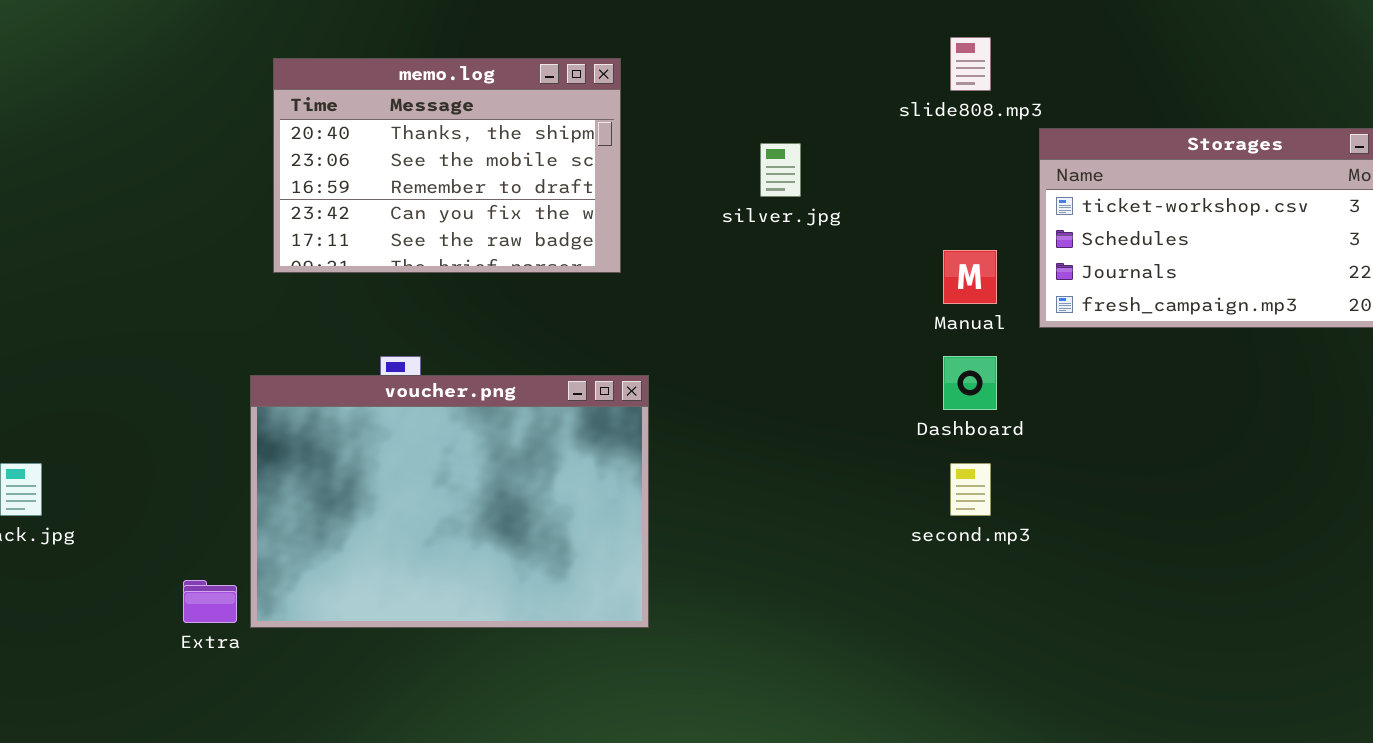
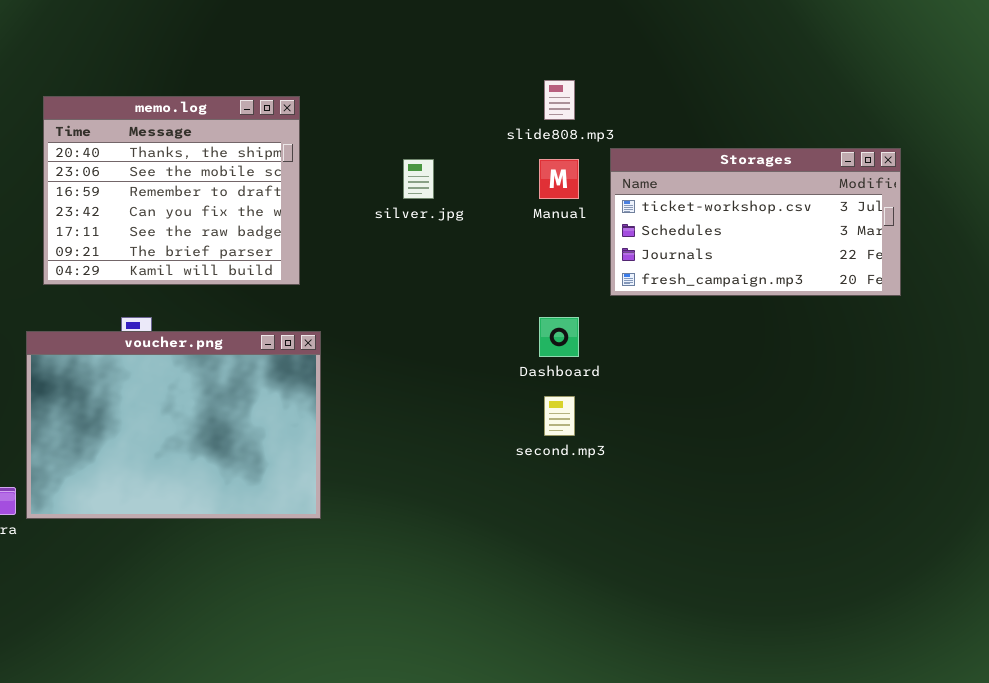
memo.log: [273,58,621,273] -> [43,96,300,285], resized
Manual: [943,250,997,304] -> [539,159,579,199], moved

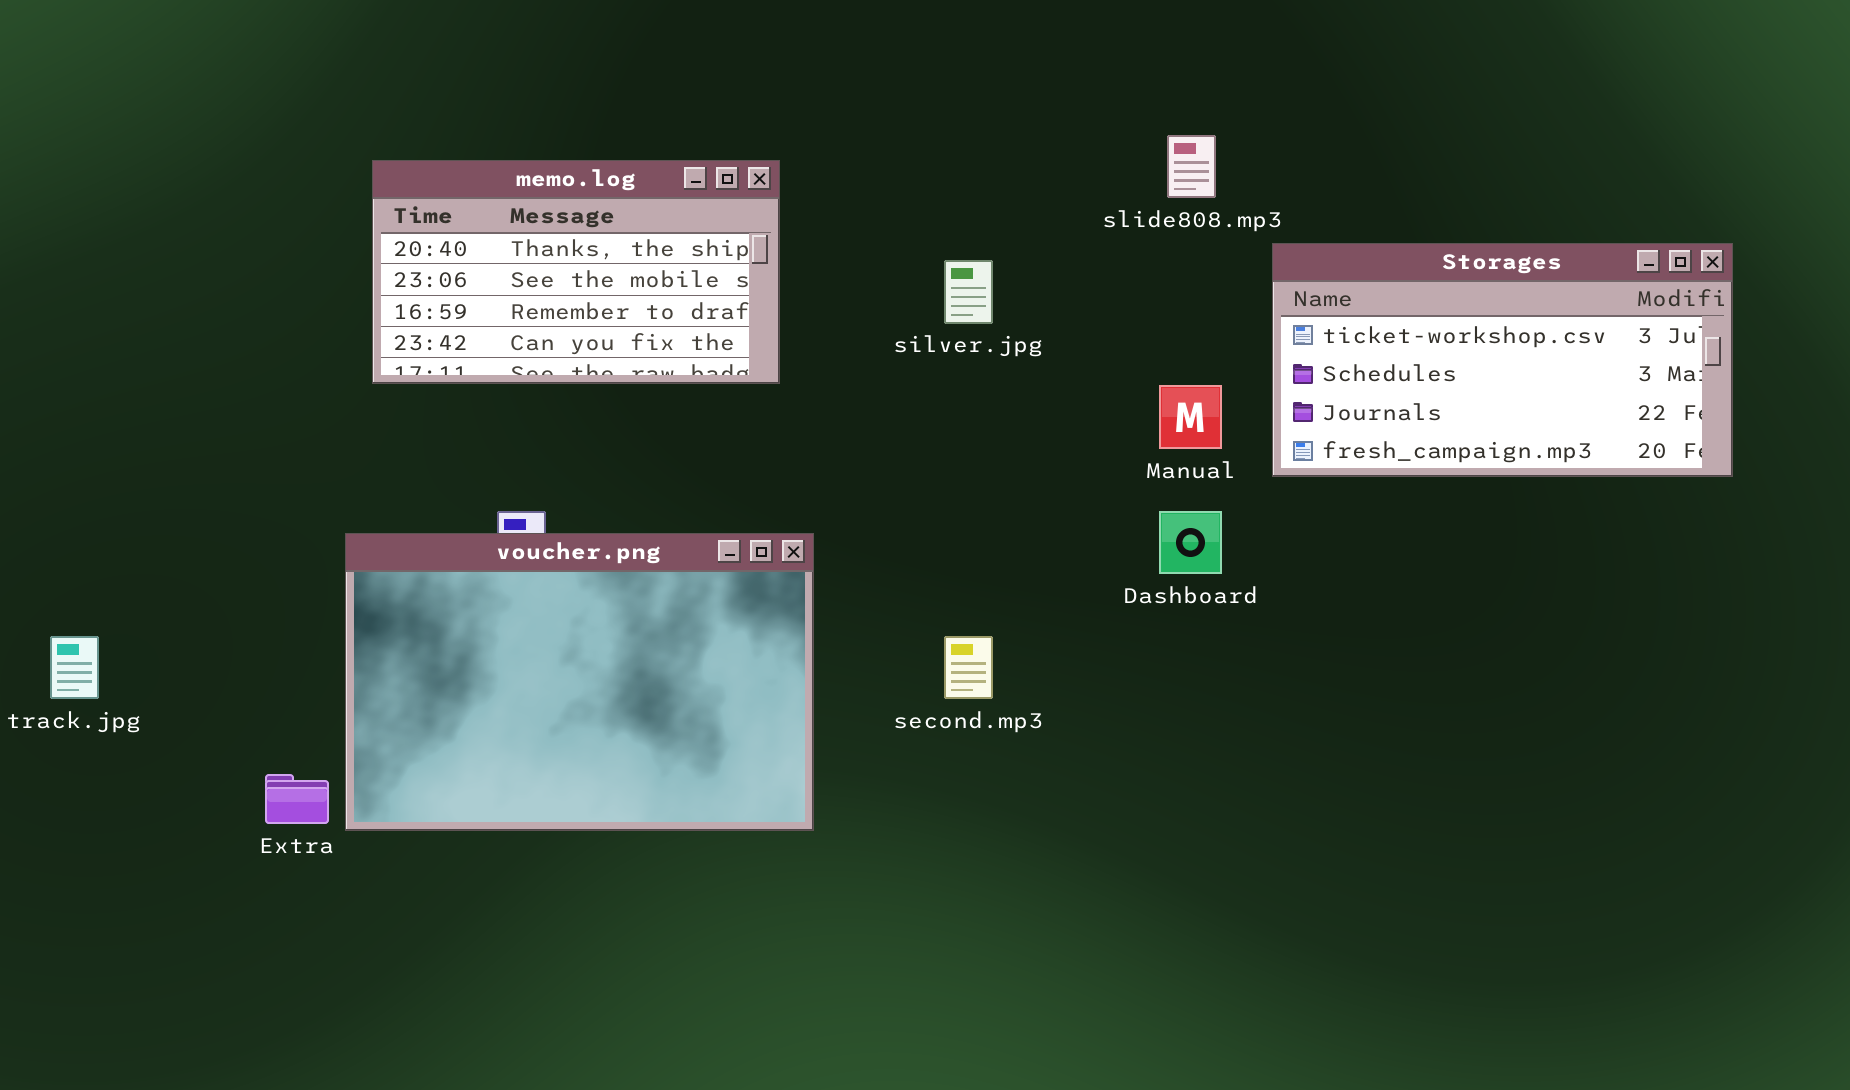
memo.log: [43,96,300,285] -> [372,160,780,384], resized
Manual: [539,159,579,199] -> [1159,385,1222,449], moved
second.mp3: [544,396,575,436] -> [944,636,993,699], moved

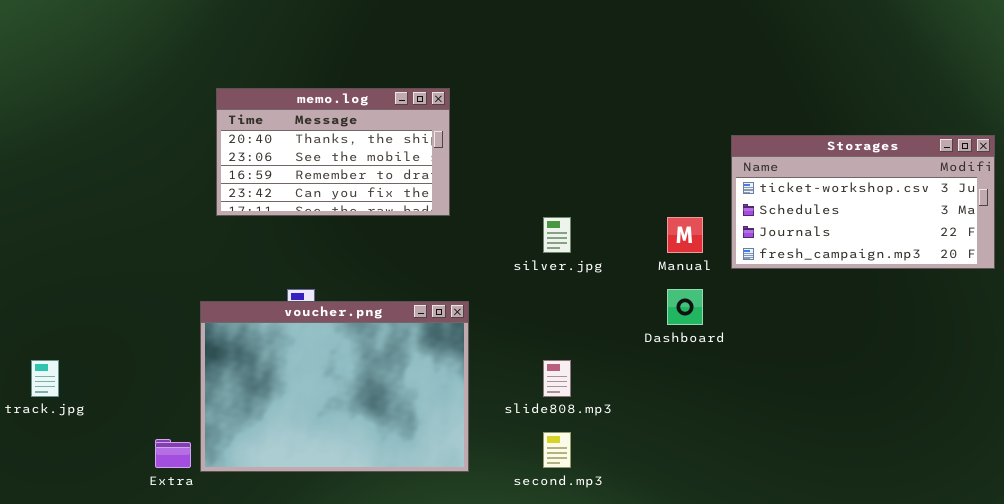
slide808.mp3: [1167,135,1216,198] -> [543,360,571,397], moved
silver.jpg: [944,260,993,324] -> [543,217,571,253], moved
second.mp3: [944,636,993,699] -> [543,432,571,468], moved

